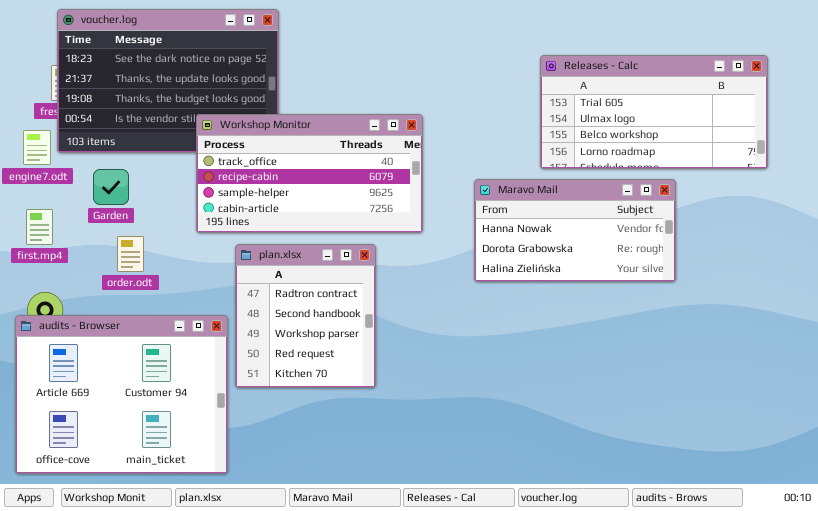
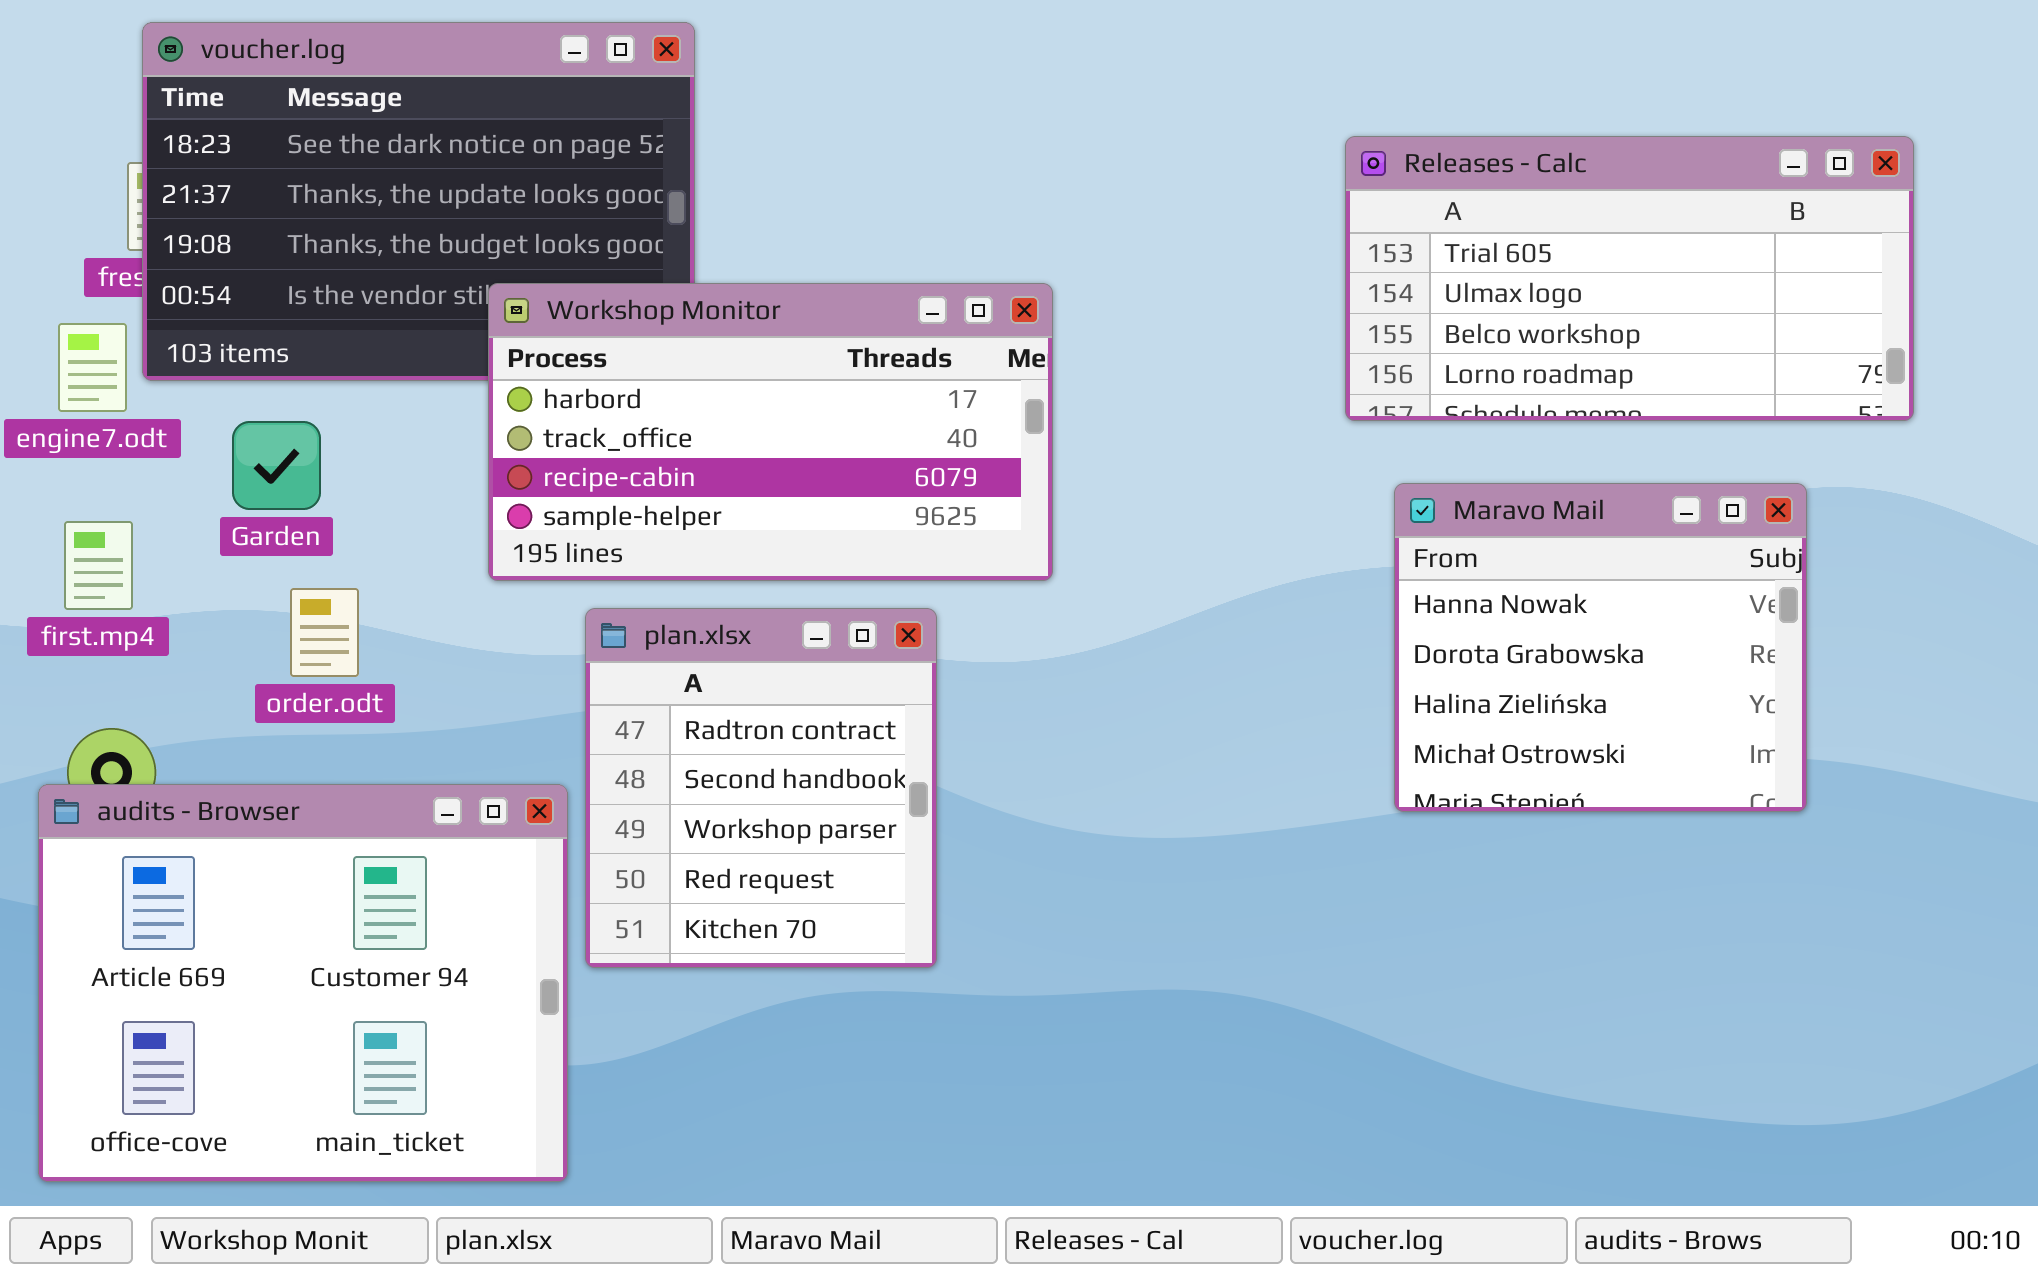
Workshop Monitor: [196,114,423,233] -> [488,283,1053,581], scrolled up 1 row
Maravo Mail: [474,179,676,282] -> [1394,483,1807,812], moved, resized

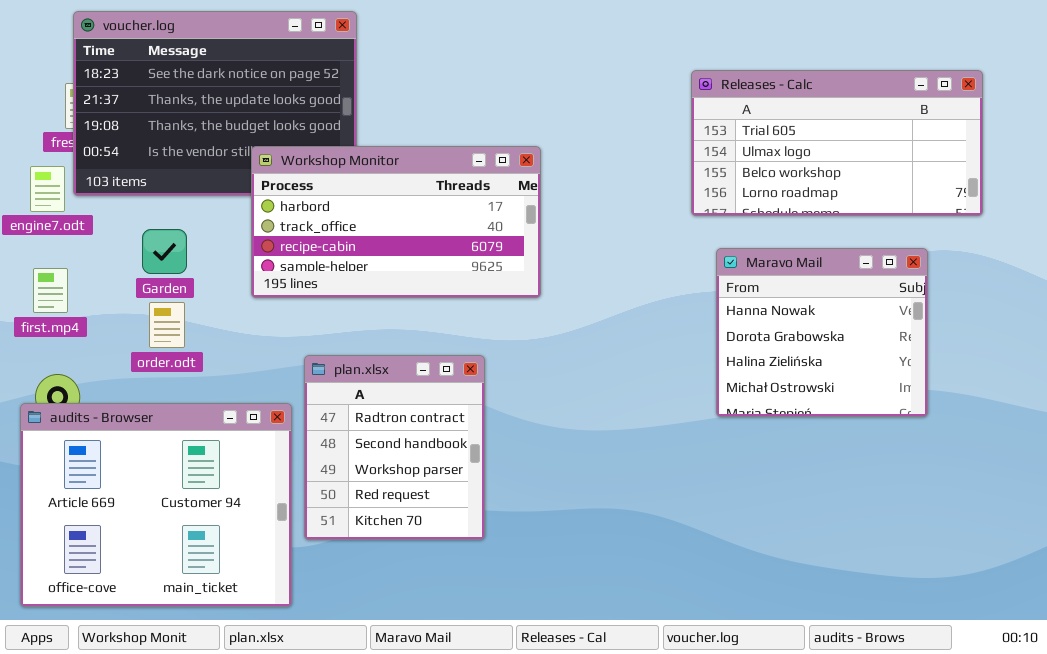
Garden: [232,421,321,510] -> [142,229,187,274], moved
plan.xlsx: [585,608,937,968] -> [304,355,485,540], moved

